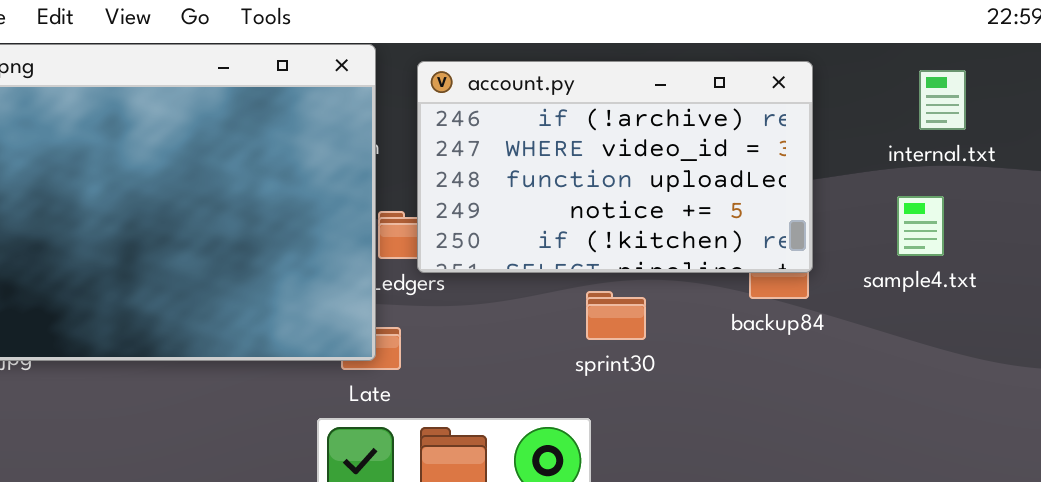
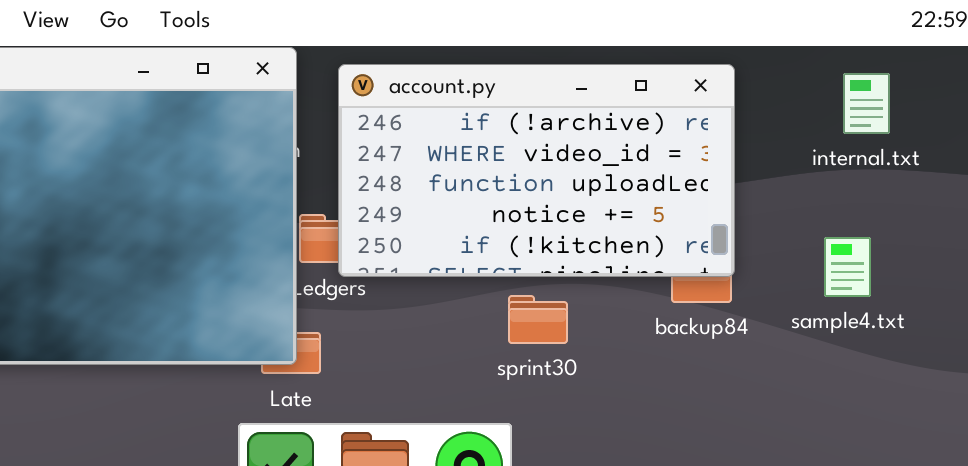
sample4.txt: [897,196,944,256] -> [824,237,871,297], moved

